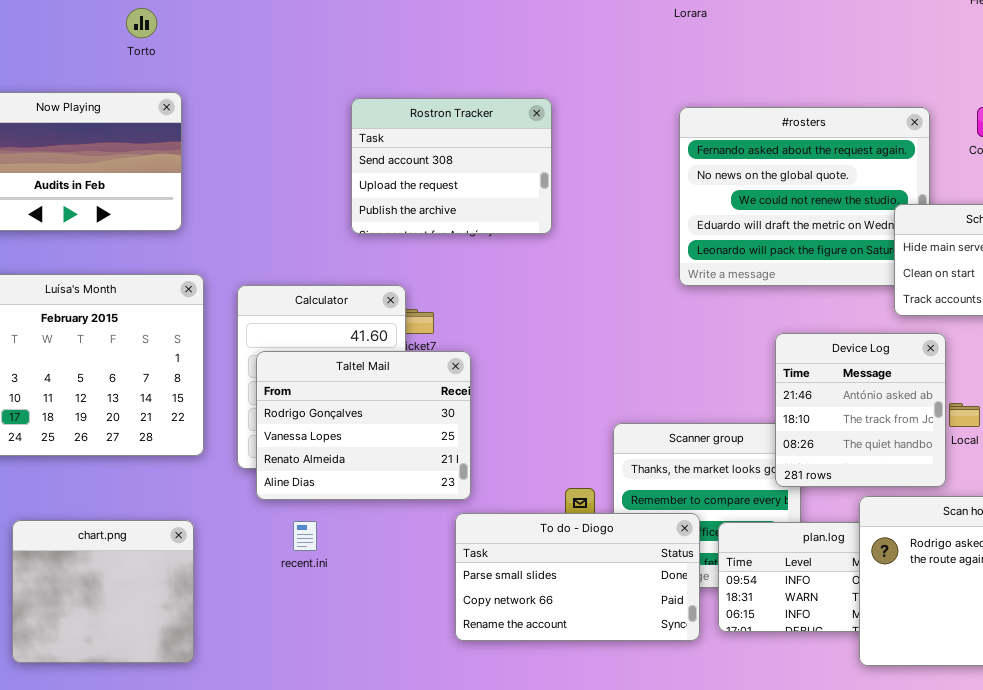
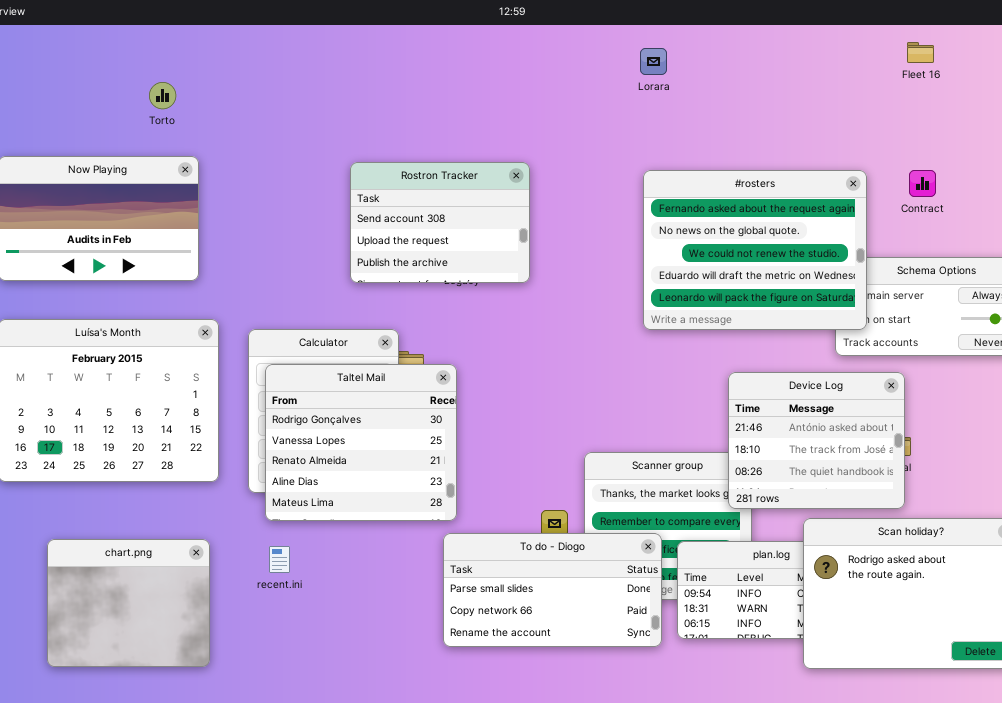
#rosters: [679,107,930,286] -> [643,170,867,330], raised
Device Log: [775,333,946,487] -> [728,372,905,509], resized
Taltel Mail: [256,351,471,500] -> [265,364,457,521], resized
recent.ini: [293,521,317,551] -> [269,546,290,573], moved

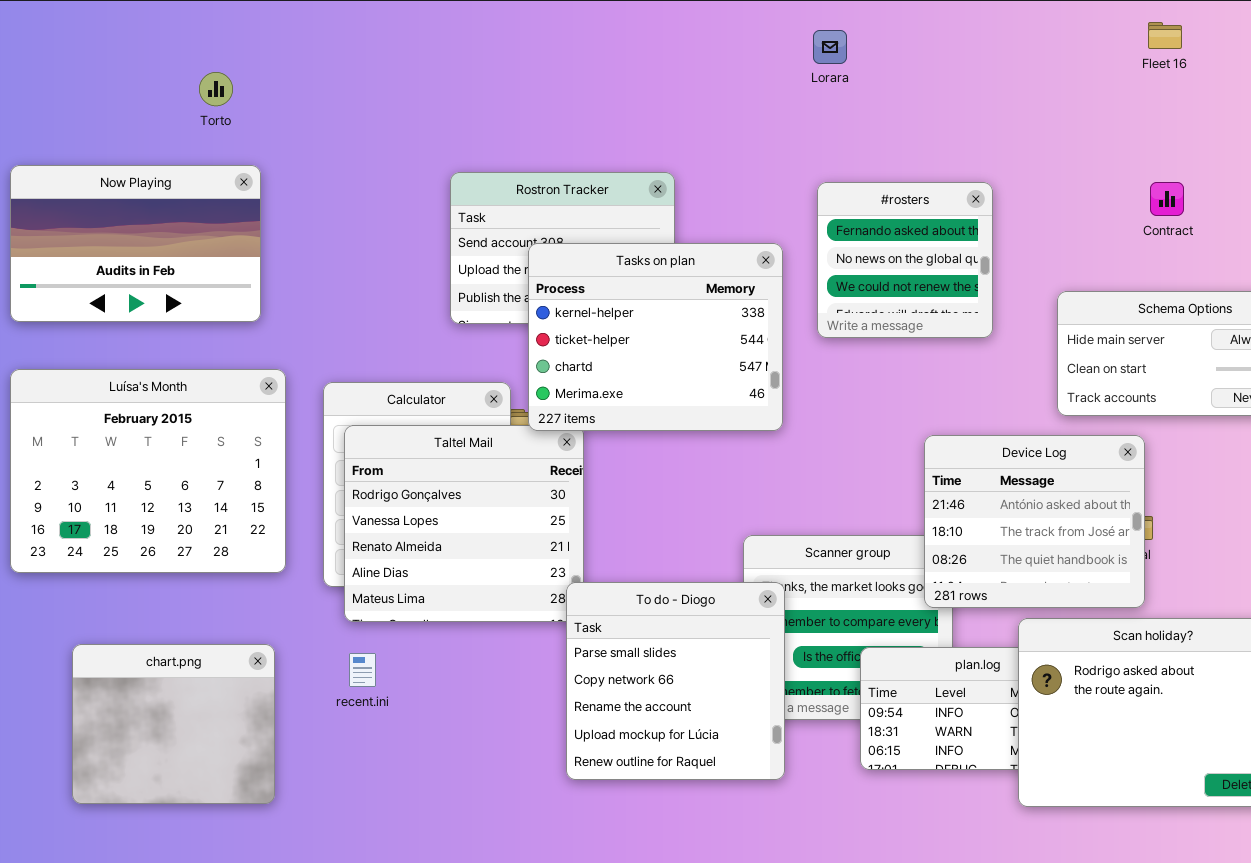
#rosters: [643,170,867,330] -> [817,182,993,338], resized
Tasks on plan: none -> [528,243,783,431], opened
To do - Diogo: [443,533,662,647] -> [566,582,785,780], resized

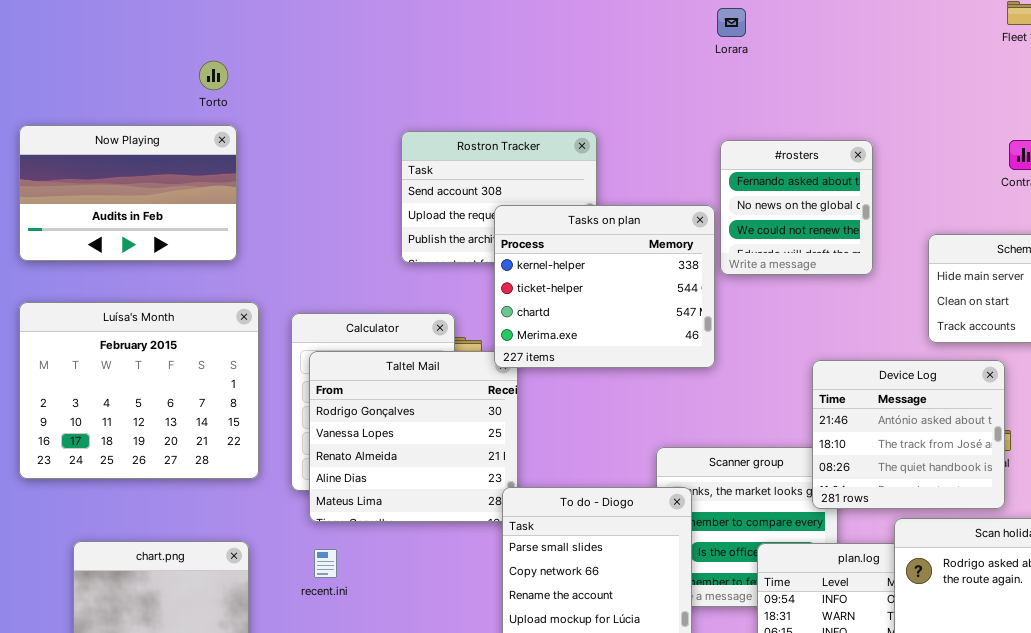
Torto: [199,72,233,106] -> [199,61,228,90], moved
Tasks on plan: [528,243,783,431] -> [494,205,715,368], moved

